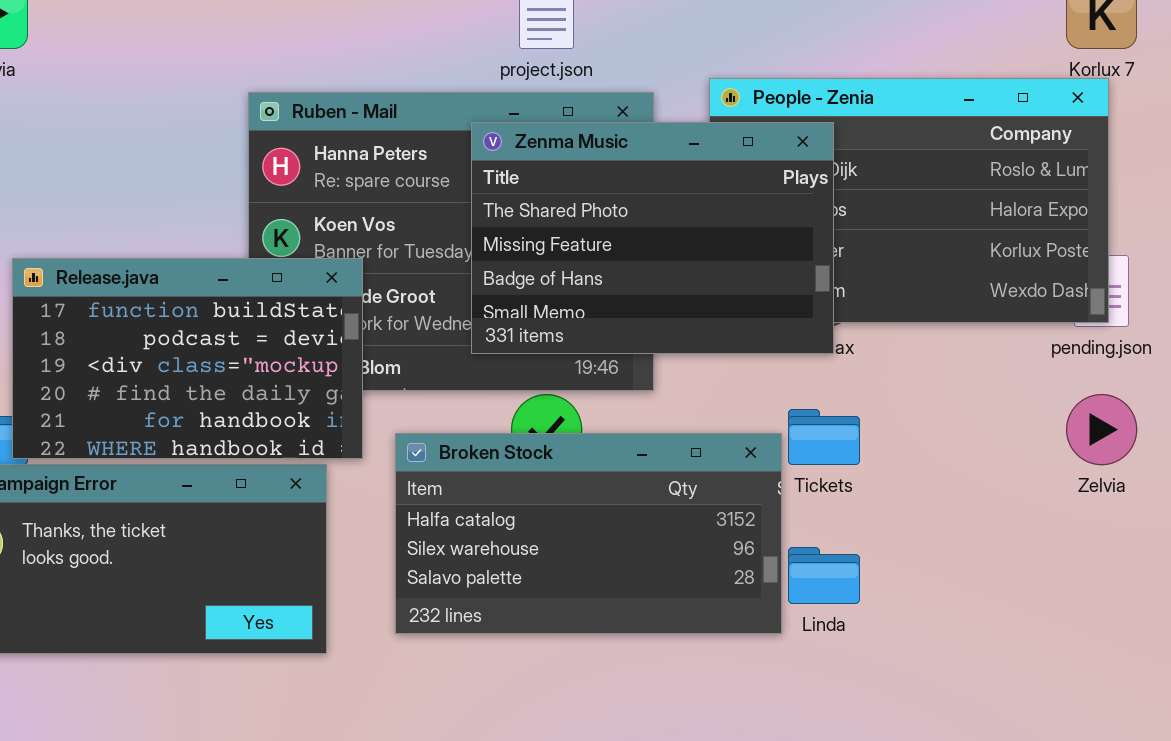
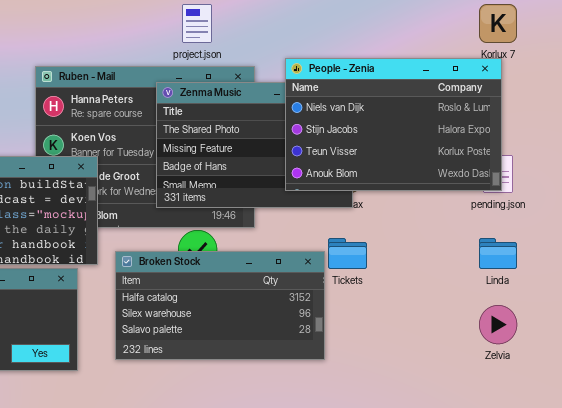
People - Zenia: [709,78,1109,323] -> [285,58,502,191], raised
Zelvia: [1066,394,1137,465] -> [479,305,517,344], moved
Linda: [788,547,860,604] -> [479,238,517,269], moved

